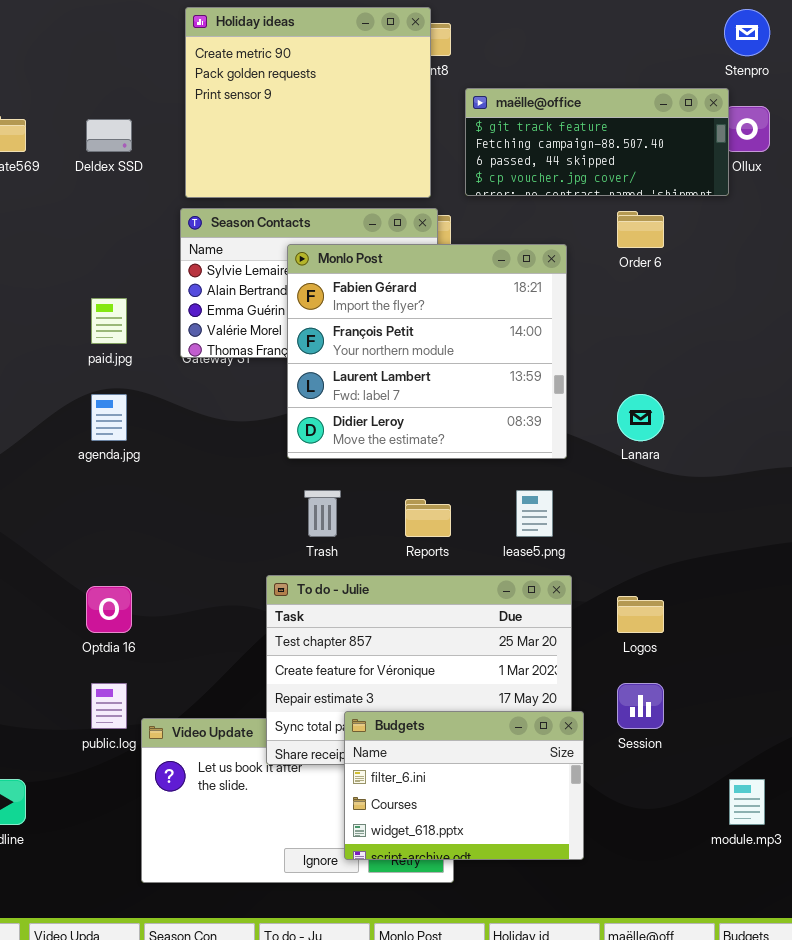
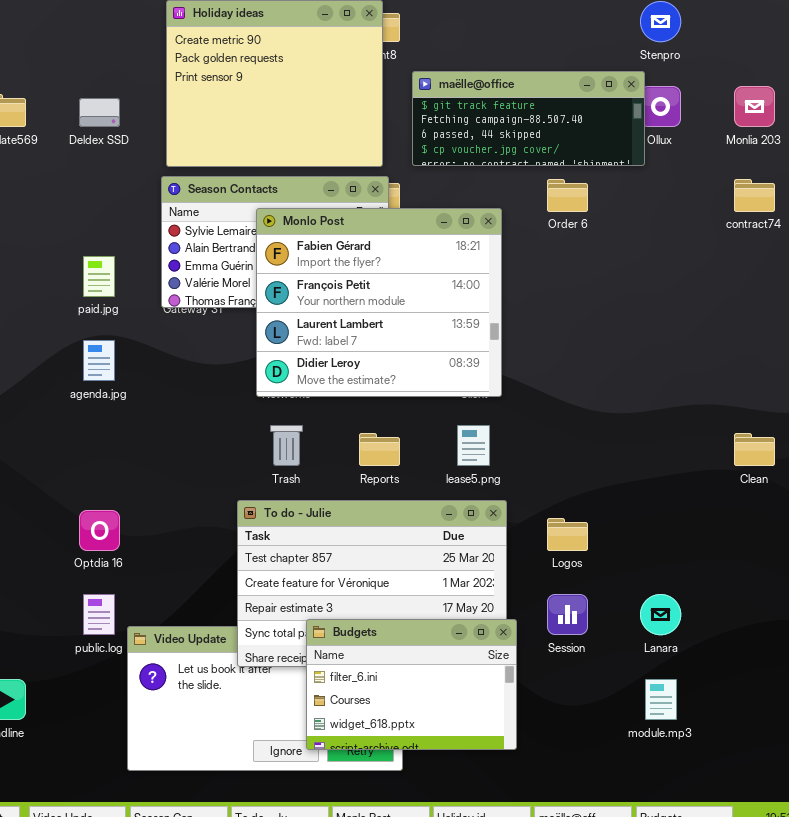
Lanara: [617,394,664,441] -> [640,594,681,635], moved

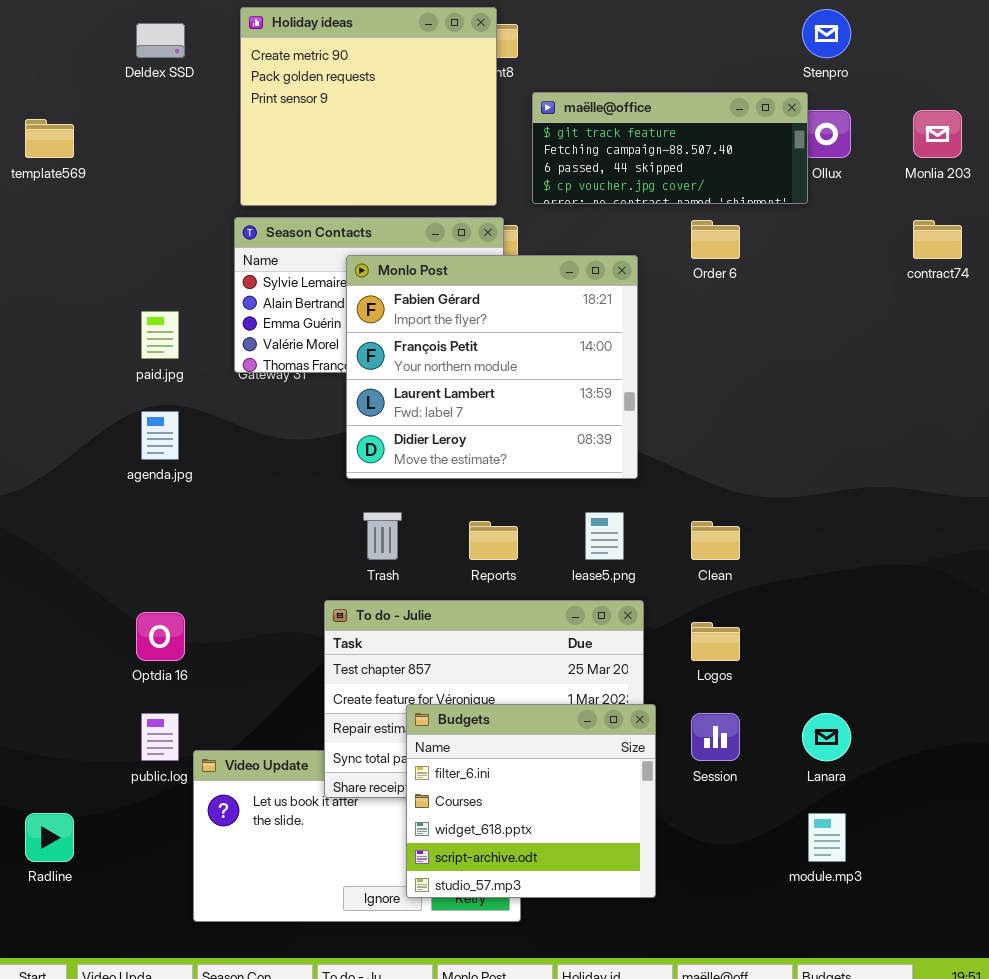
Deldex SSD: [79,98,120,127] -> [136,23,185,58], moved
Clean: [734,433,775,466] -> [691,521,740,560], moved
Budgets: [306,619,517,750] -> [406,704,656,898], resized

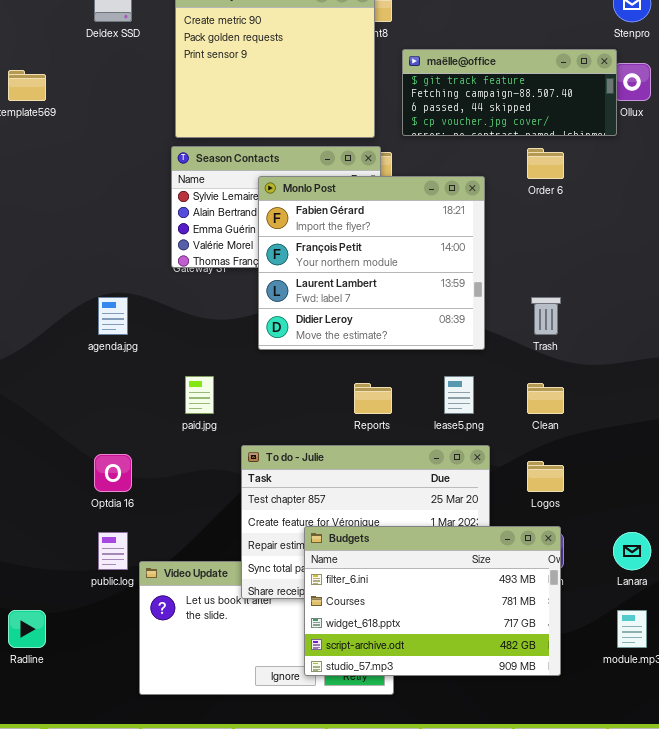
paid.jpg: [141,311,179,359] -> [185,376,214,414], moved
Trash: [363,512,402,560] -> [531,297,561,335], moved
Budgets: [406,704,656,898] -> [304,526,561,676], resized

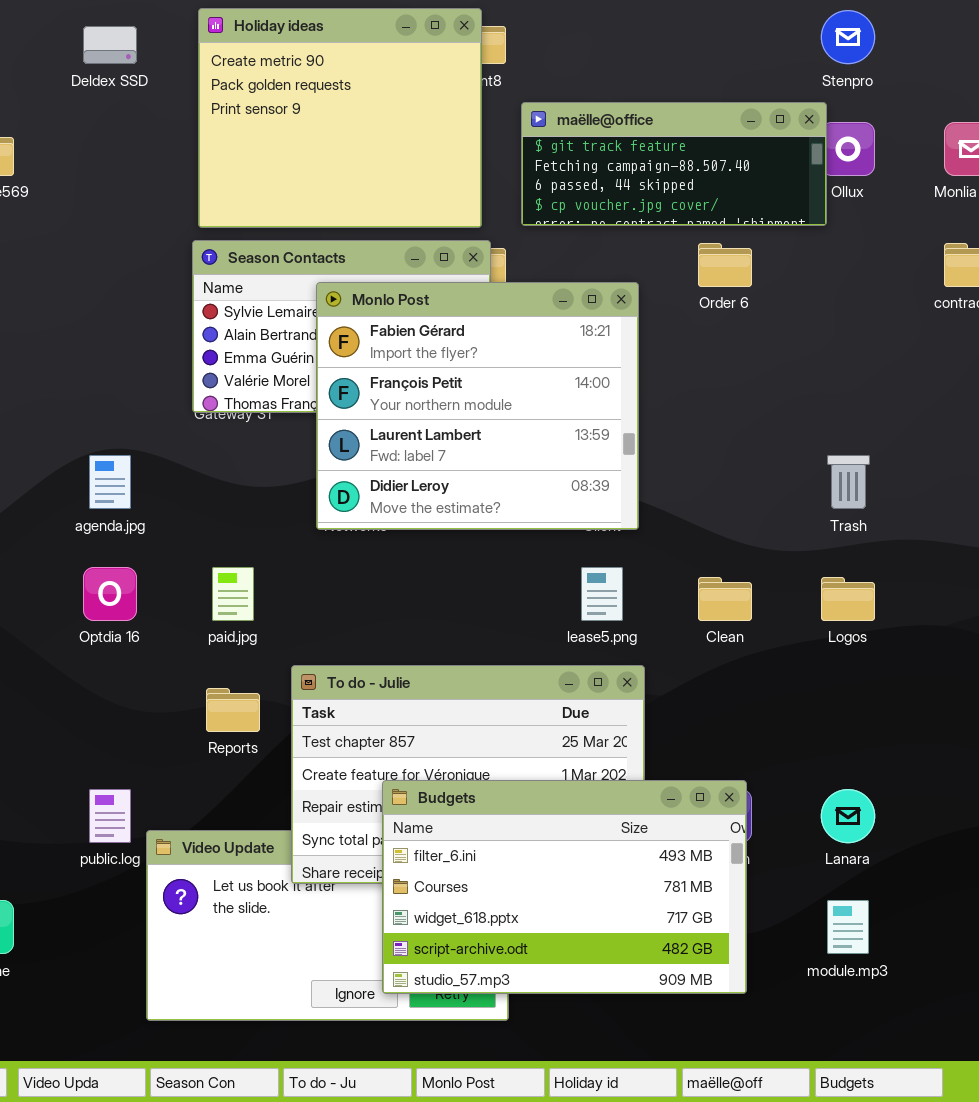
Trash: [531,297,561,335] -> [827,455,870,509], moved
Reports: [354,383,392,414] -> [206,688,260,732], moved
Optdia 16: [94,454,132,492] -> [83,567,137,621], moved
Logos: [527,461,564,492] -> [821,577,875,621], moved

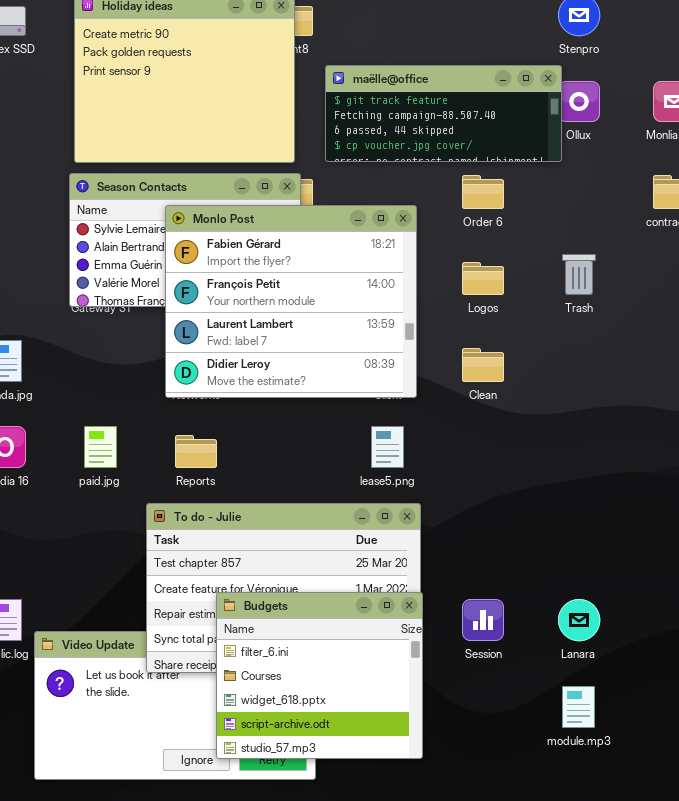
Trash: [827,455,870,509] -> [562,254,596,295], moved
Clean: [698,577,752,621] -> [462,348,504,382], moved
Logos: [821,577,875,621] -> [462,262,504,295], moved
Reports: [206,688,260,732] -> [175,435,217,468], moved
Budgets: [382,780,747,994] -> [216,592,423,759], resized

